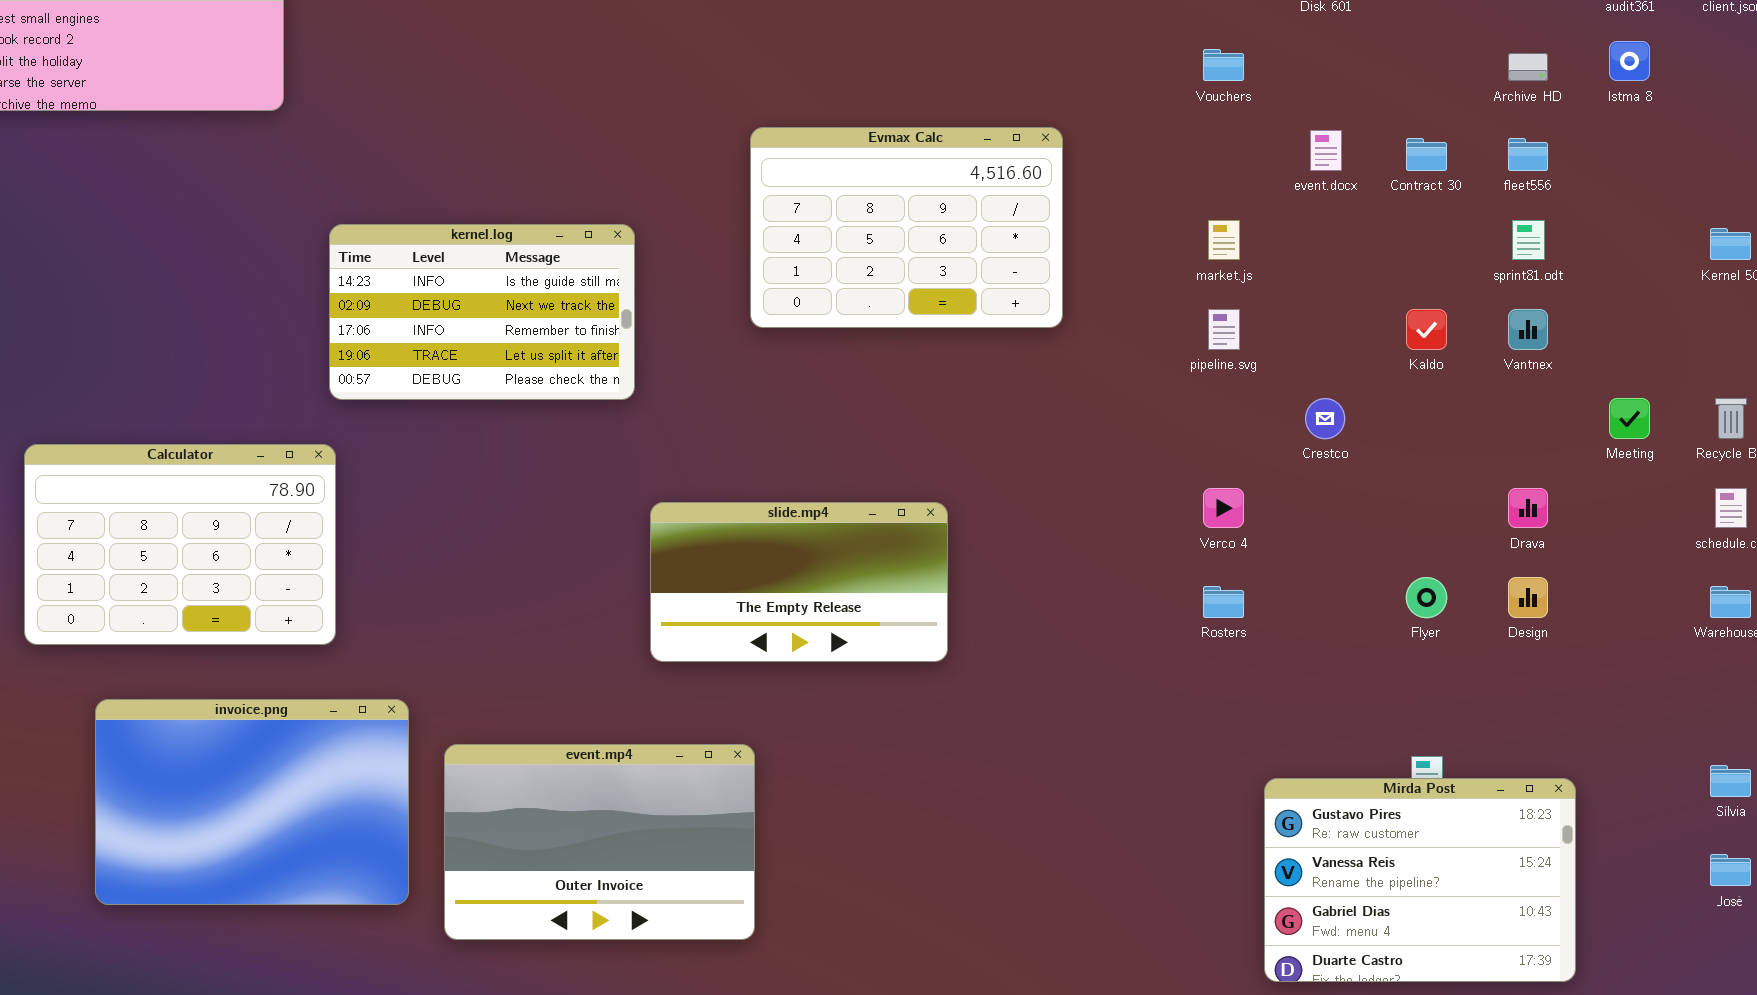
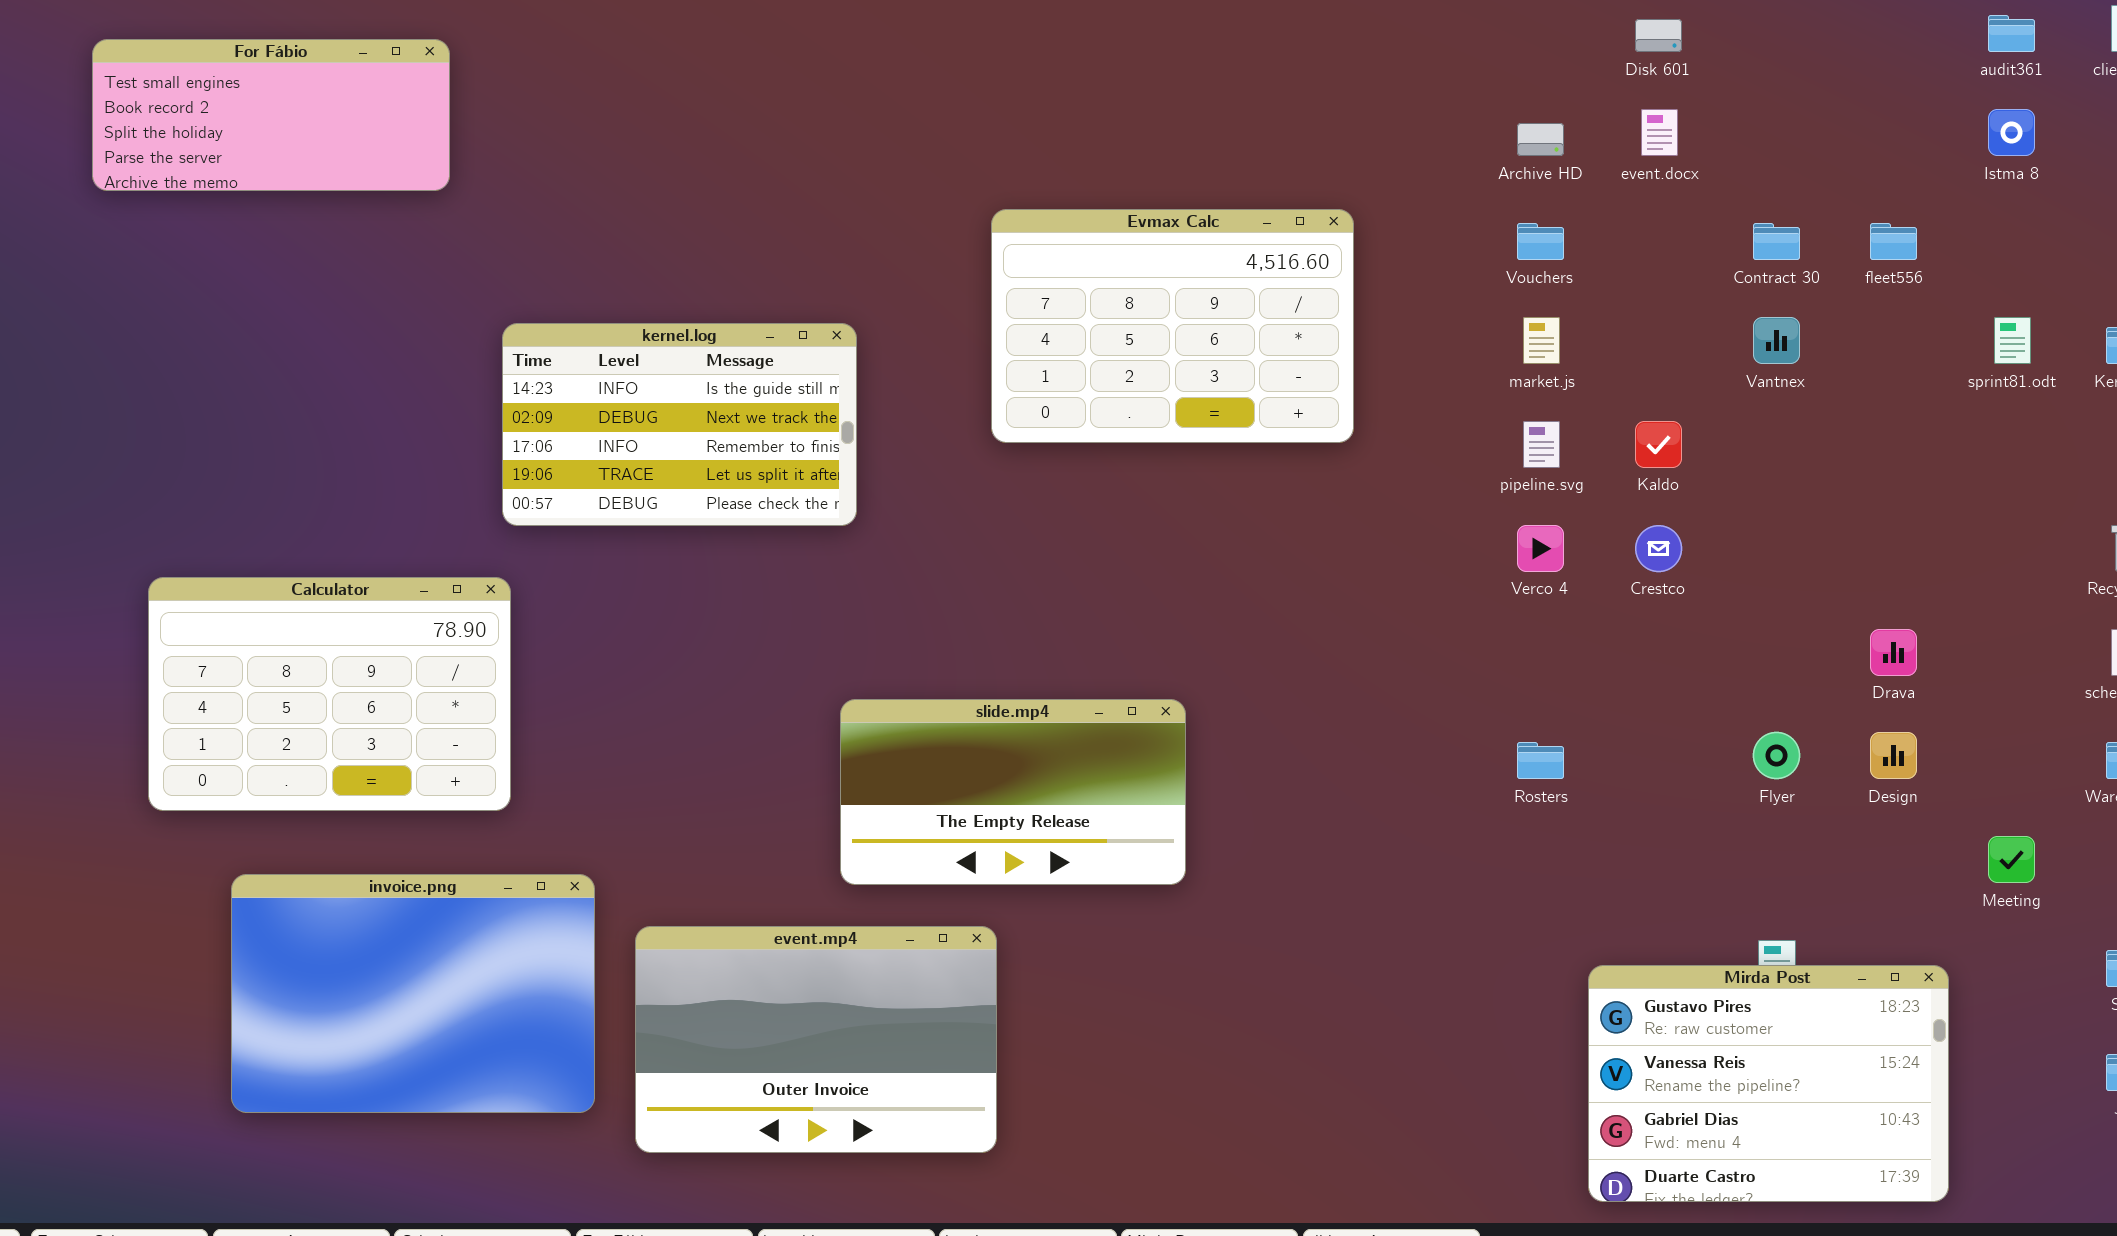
Vouchers: [1203,49,1244,81] -> [1517,223,1564,260], moved
Archive HD: [1508,53,1548,81] -> [1517,123,1564,156], moved
event.docx: [1310,130,1342,171] -> [1641,109,1678,156], moved
sprint81.odt: [1512,220,1545,260] -> [1994,317,2031,364], moved
Kaldo: [1406,309,1447,350] -> [1635,421,1682,468], moved
Vantnex: [1508,309,1548,350] -> [1753,317,1800,364], moved
Meeting: [1609,398,1650,439] -> [1988,836,2035,883], moved
Verco 4: [1203,488,1244,528] -> [1517,525,1564,572], moved
slide.mp4: [650,502,948,662] -> [840,699,1186,885], moved

